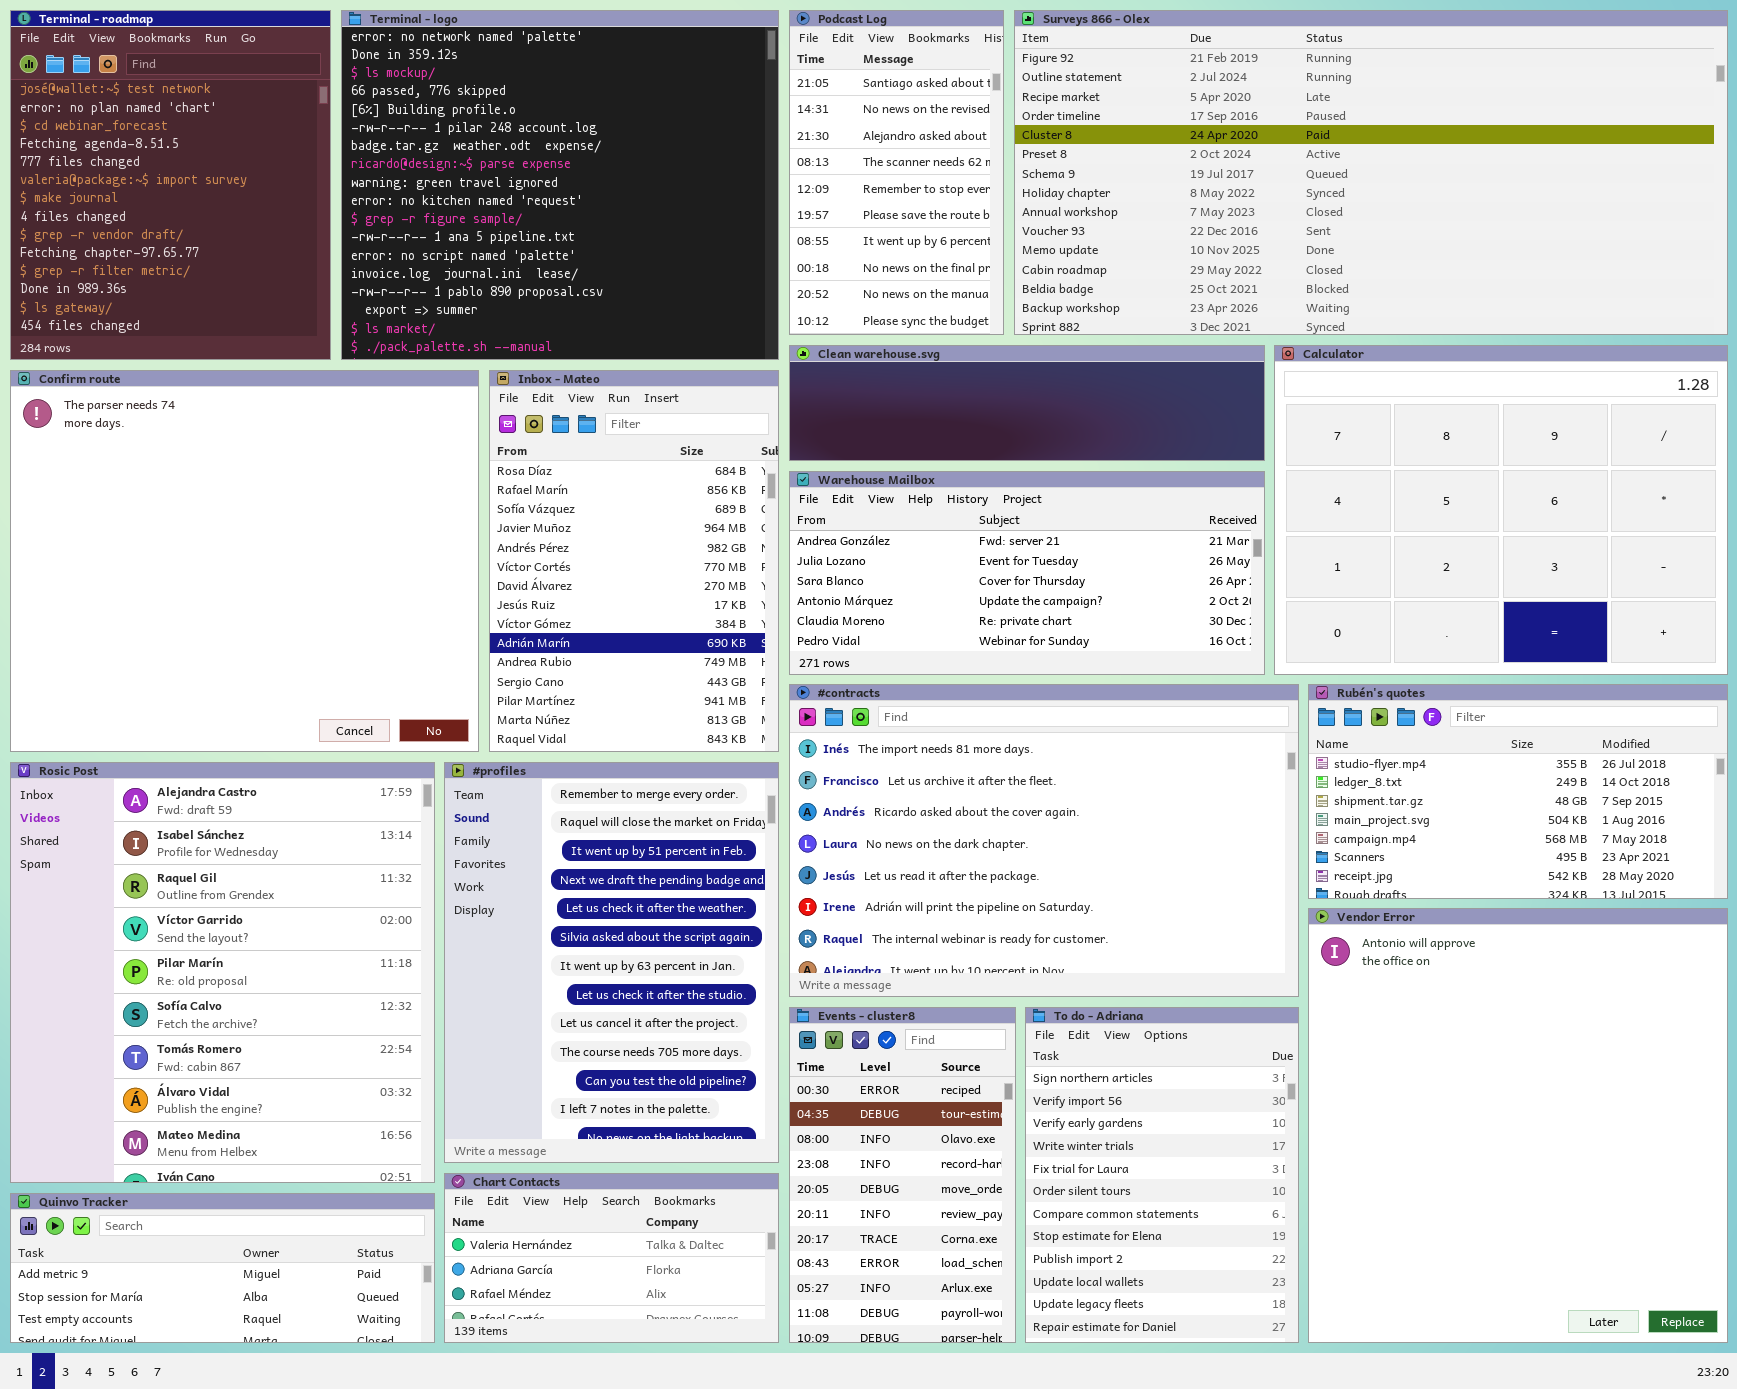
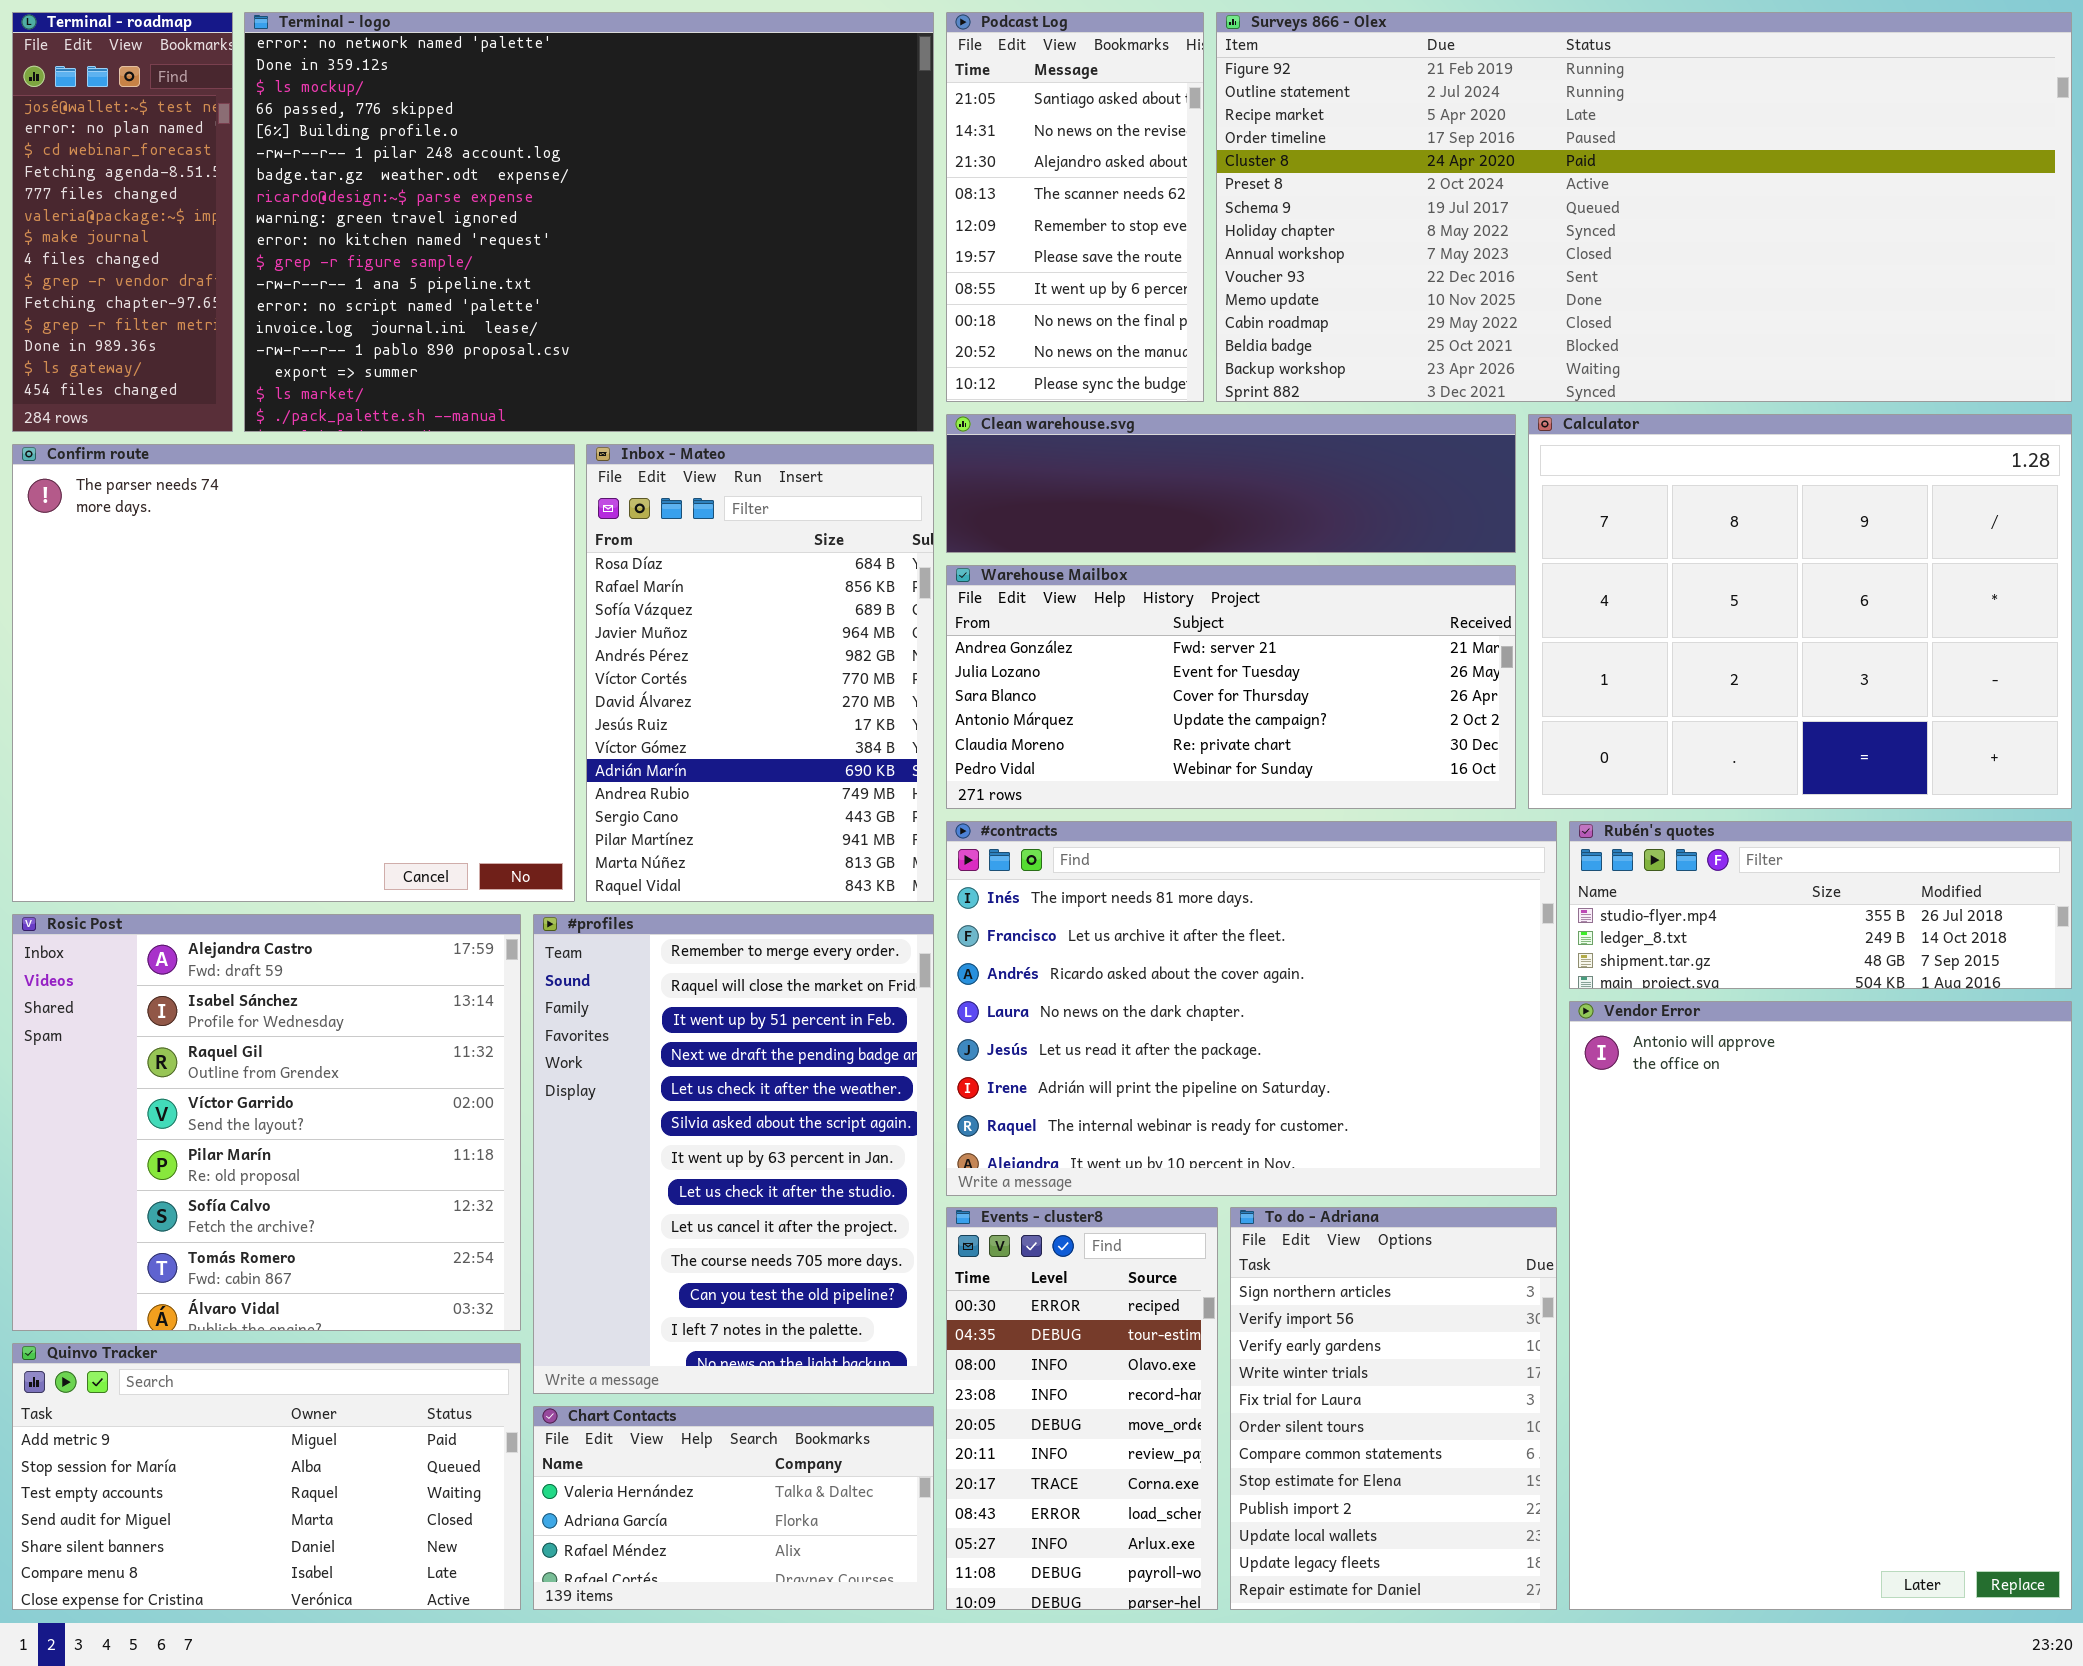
Terminal - roadmap: [10,10,331,360] -> [12,12,233,432], resized
Terminal - logo: [341,10,779,360] -> [244,12,934,432], resized
Rubén's quotes: [1308,684,1728,899] -> [1569,821,2072,989], resized
Rosic Post: [10,762,435,1183] -> [12,914,521,1331], resized
Vendor Error: [1308,908,1728,1343] -> [1569,1001,2072,1610], resized
Quinvo Tracker: [10,1193,435,1343] -> [12,1343,521,1610], resized

